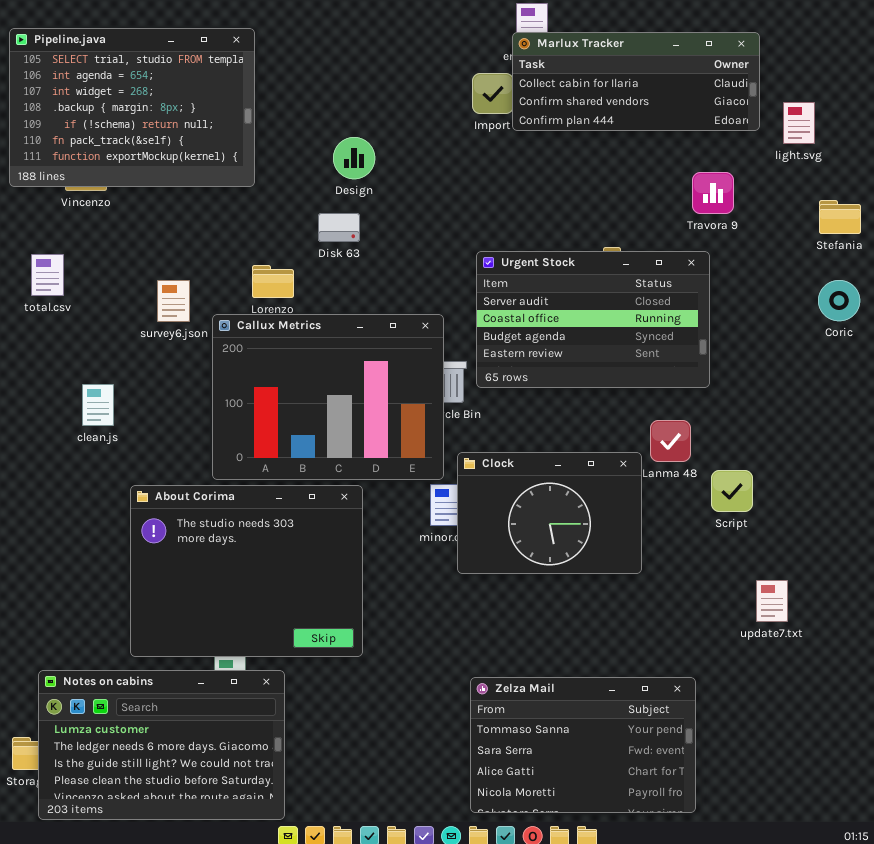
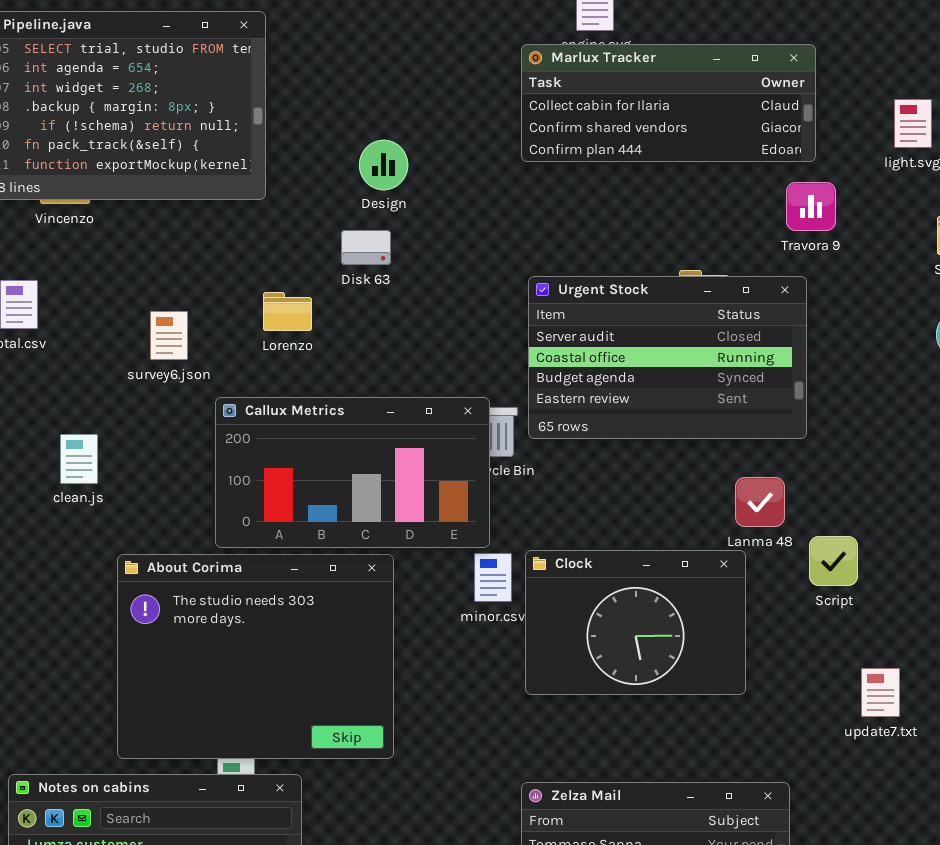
Marlux Tracker: [512,32,760,131] -> [521,44,816,162], moved
Callux Metrics: [212,314,444,480] -> [215,397,490,548], resized
Clock: [457,452,642,574] -> [525,550,746,695], moved

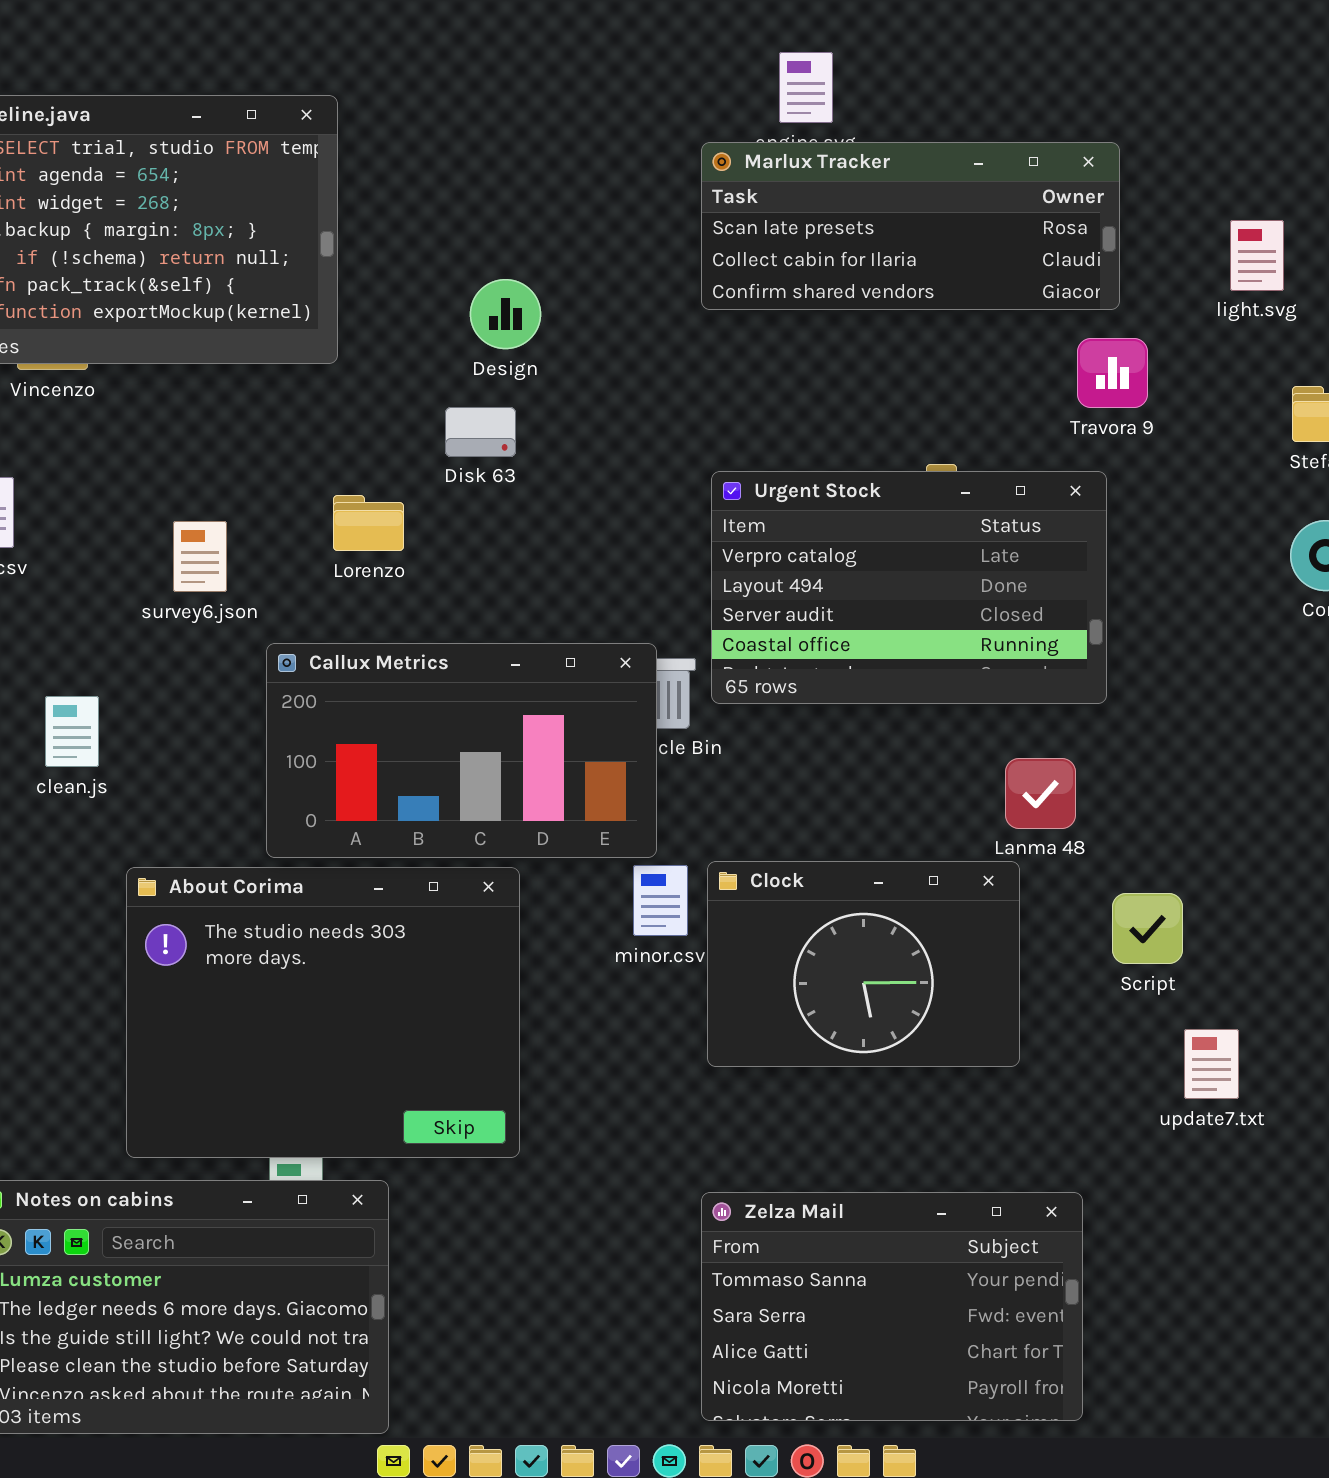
Marlux Tracker: [521,44,816,162] -> [701,142,1120,310], scrolled up 1 row
Urgent Stock: [528,276,807,439] -> [711,471,1107,704], scrolled up 2 rows
Script: [809,536,858,586] -> [1112,893,1183,964], moved

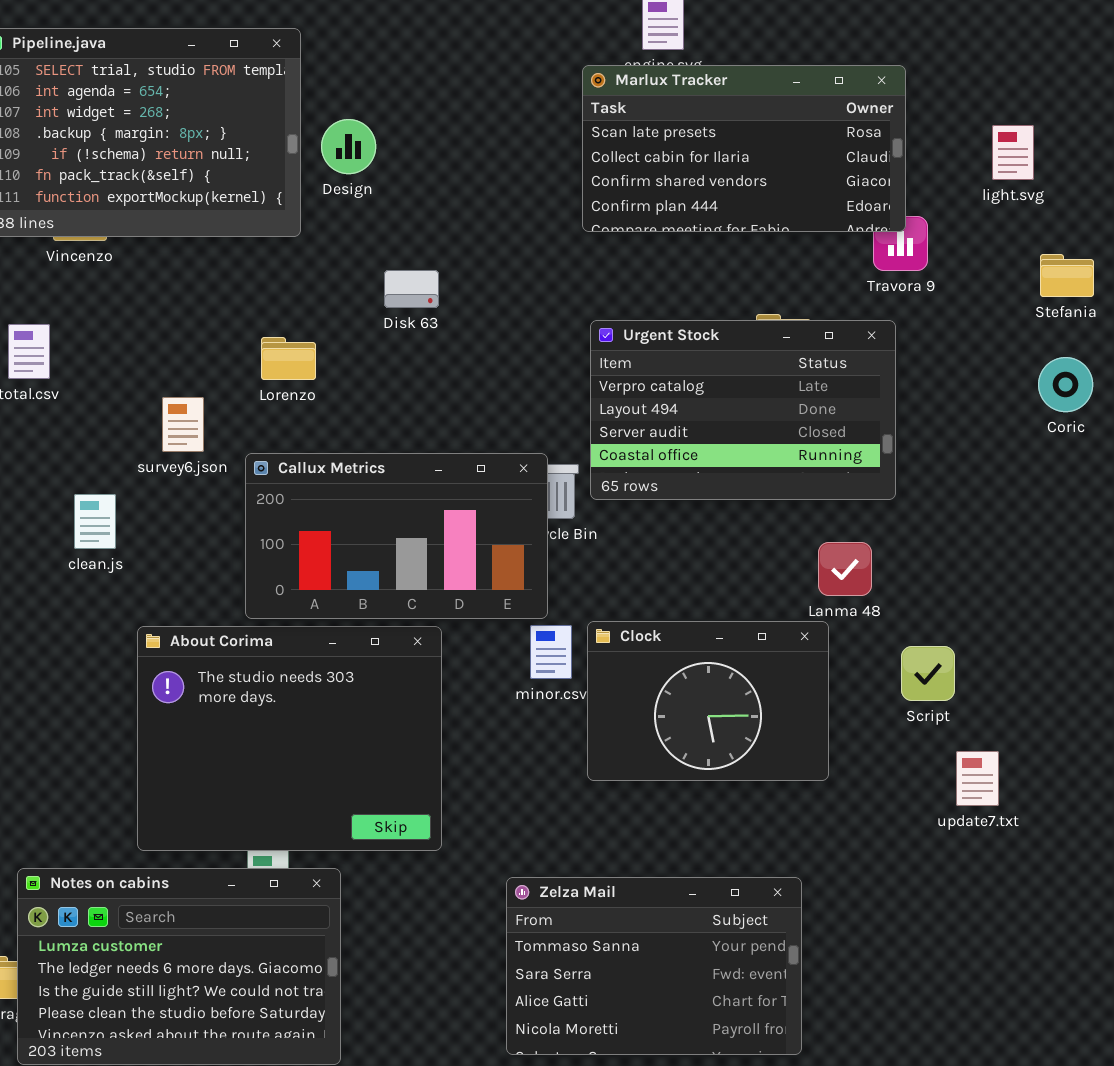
Marlux Tracker: [701,142,1120,310] -> [582,65,906,232], resized
Design: [470,279,541,349] -> [321,119,376,174], moved
Lorenzo: [333,495,404,551] -> [261,337,316,380], moved
survey6.json: [173,521,227,592] -> [162,397,204,452], moved
Zelza Mail: [701,1192,1083,1421] -> [506,877,802,1055], moved

